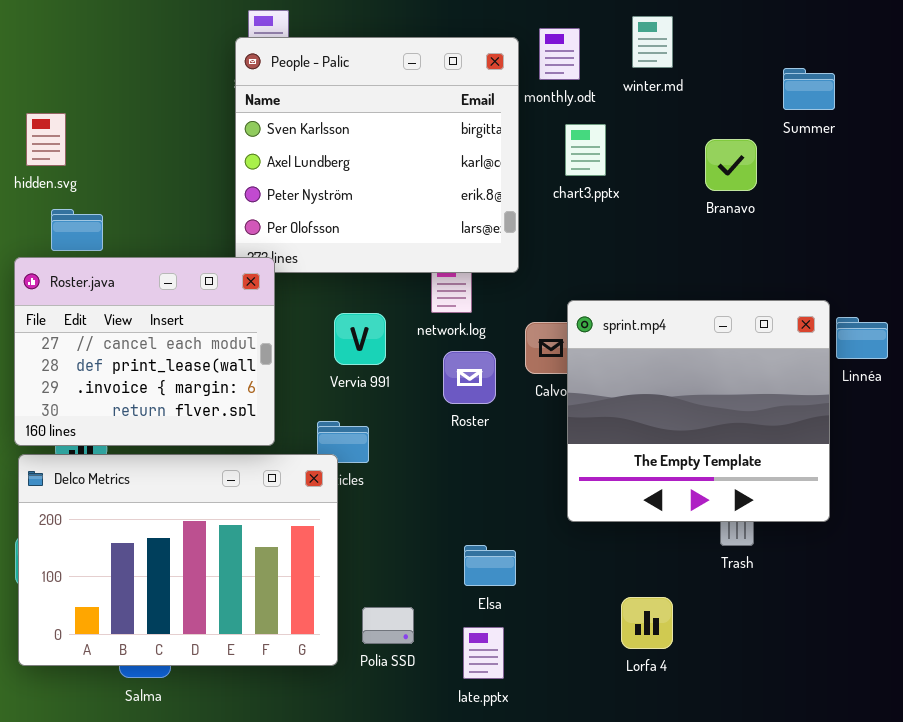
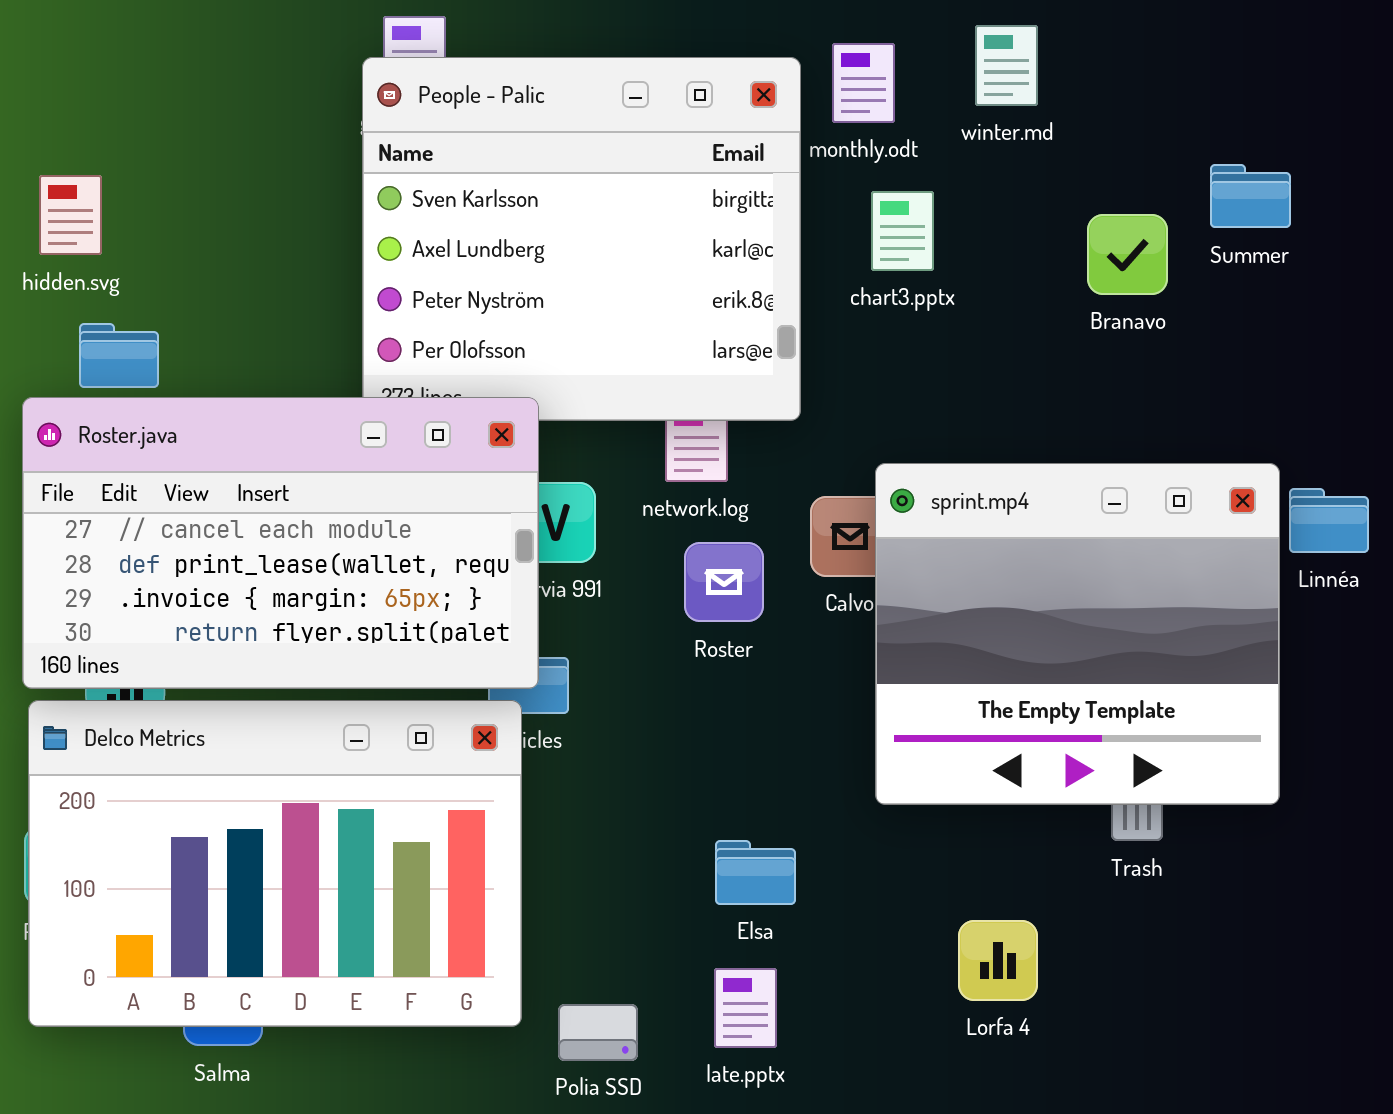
Summer: [783,68,835,110] -> [1210,164,1291,228], moved
Roster.java: [14,257,275,446] -> [22,397,539,689], resized
Polia SSD: [362,607,414,644] -> [558,1004,638,1061], moved

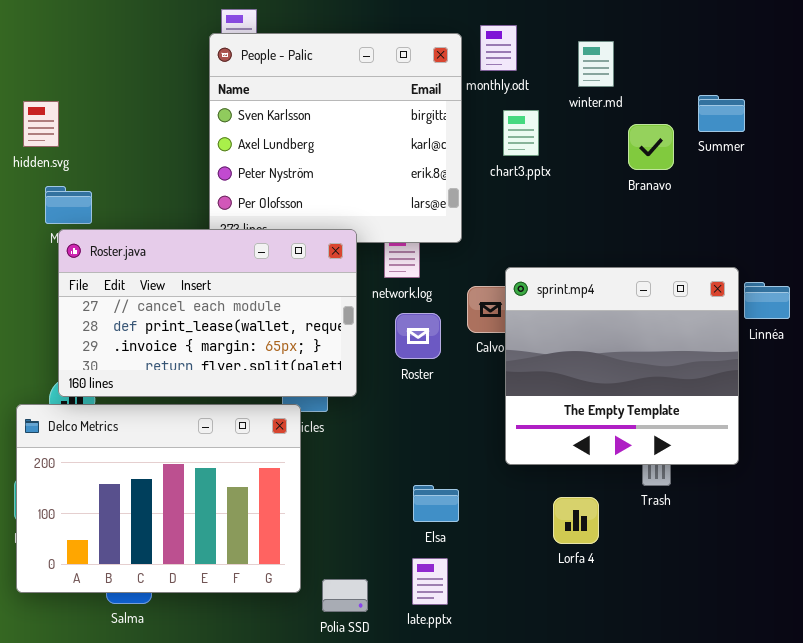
winter.md: [975,25,1038,106] -> [578,41,614,87], moved
Roster.java: [22,397,539,689] -> [58,229,357,397], moved
Lorfa 4: [958,920,1038,1001] -> [553,497,599,544], moved

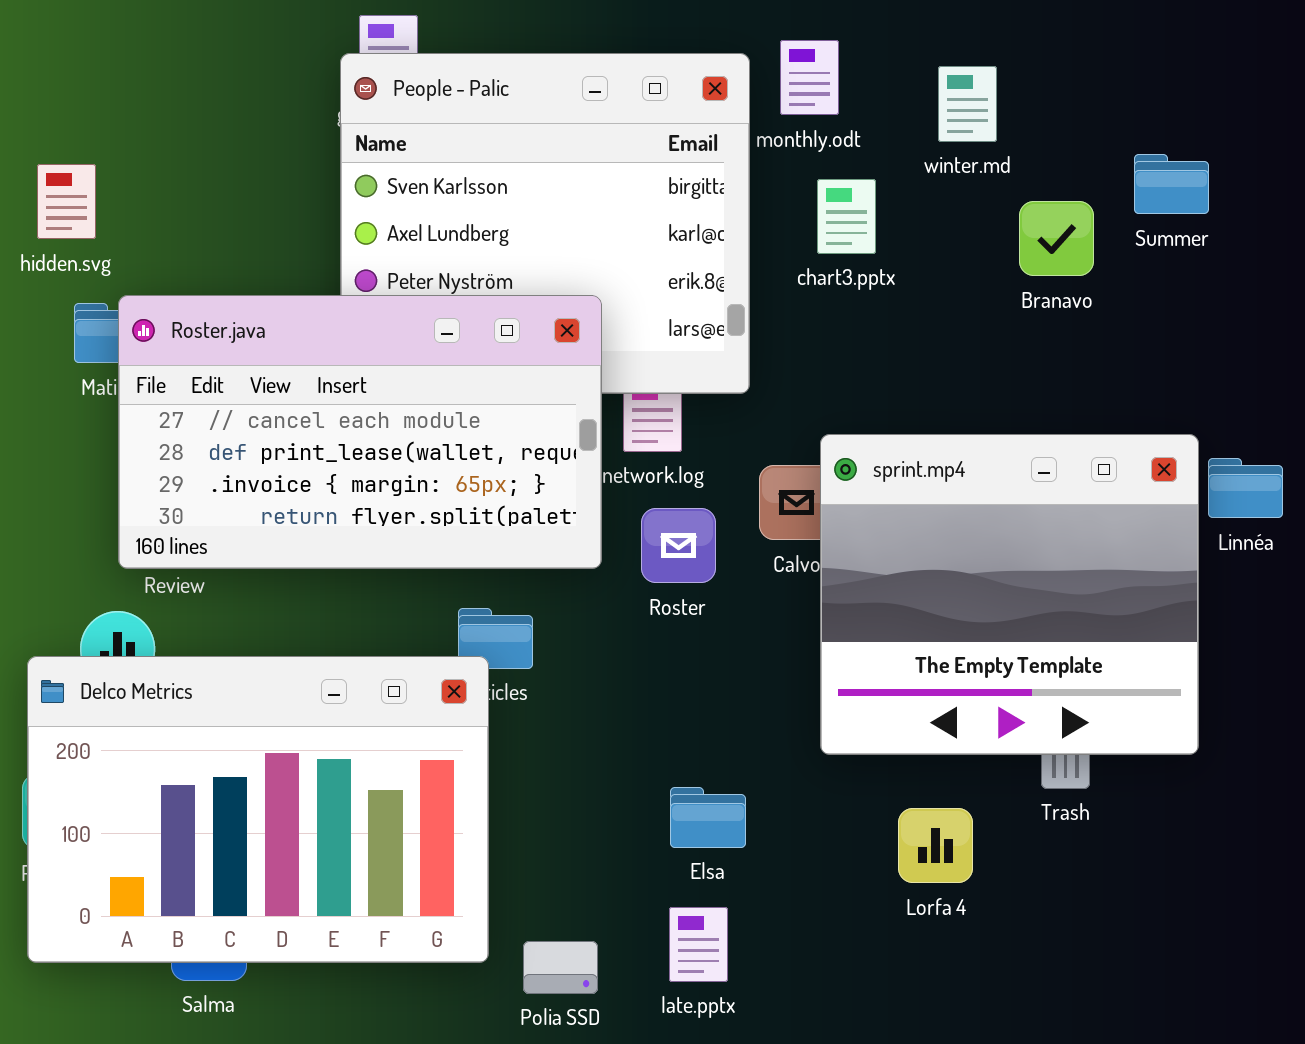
Roster.java: [58,229,357,397] -> [118,295,602,569], moved

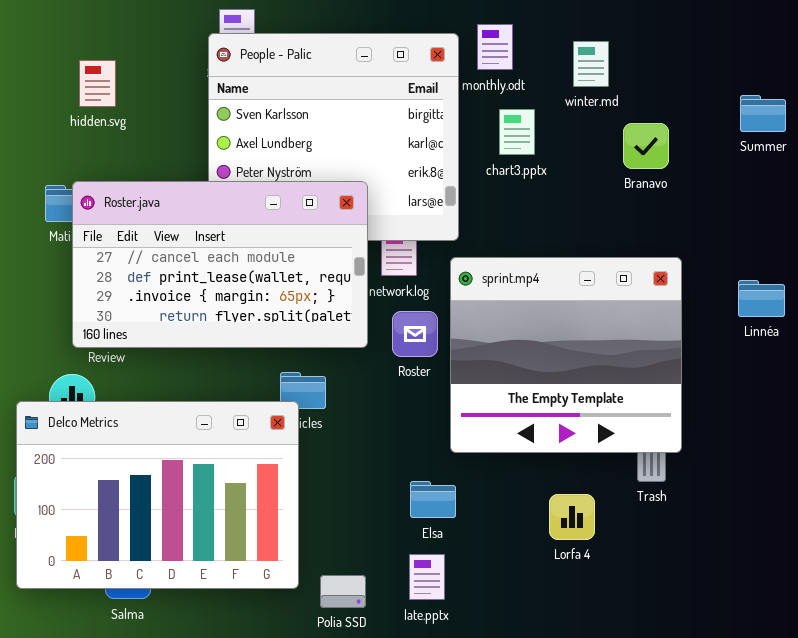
Summer: [1134,154,1209,214] -> [740,95,786,132], moved
hidden.svg: [37,164,96,239] -> [79,60,116,107], moved
sprint.mp4: [820,434,1199,755] -> [450,257,682,453], moved

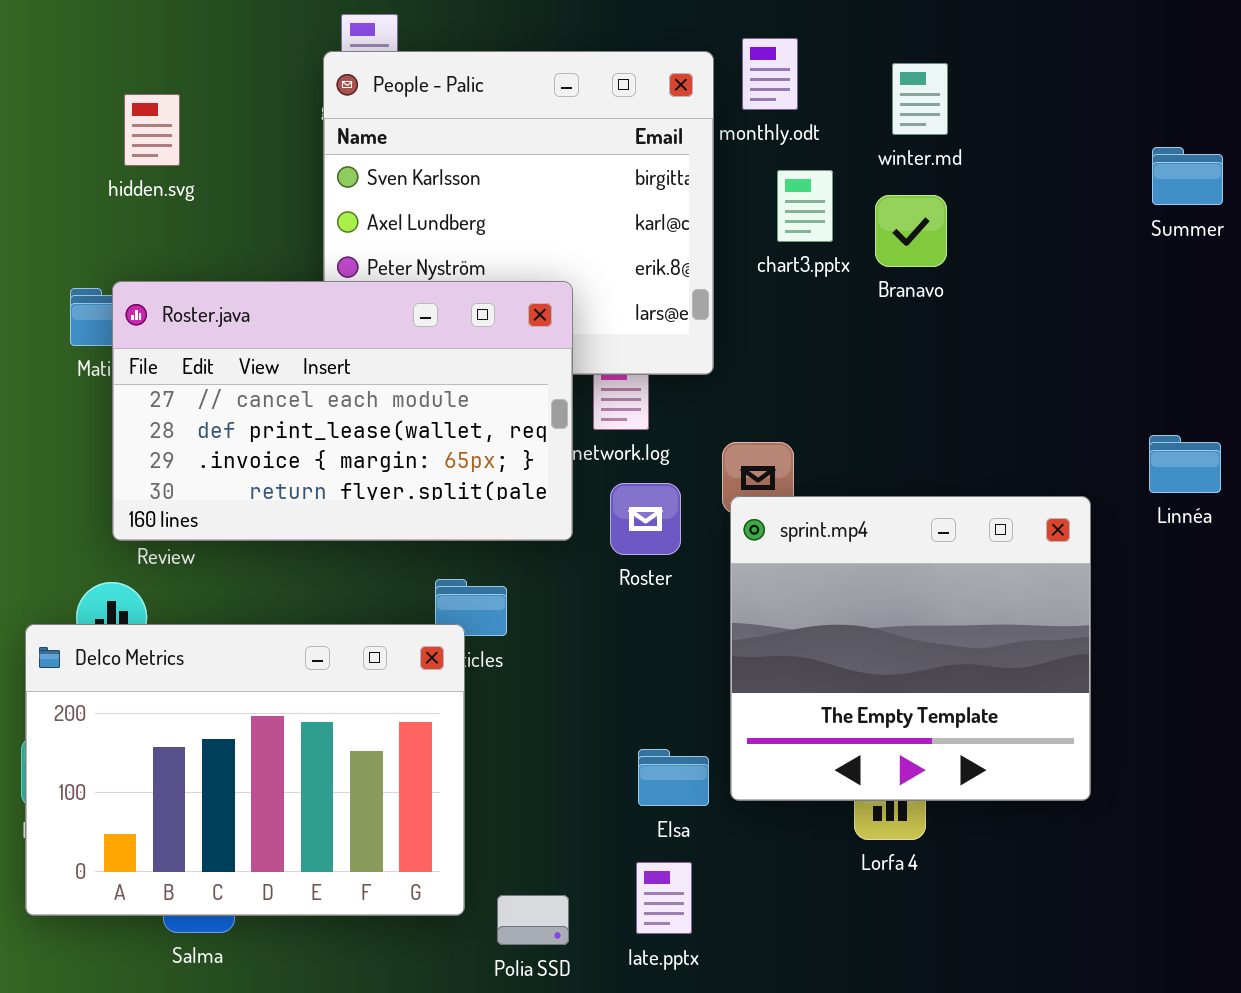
Branavo: [623,123,669,169] -> [875,195,947,267], moved
sprint.mp4: [450,257,682,453] -> [730,496,1091,801], moved

